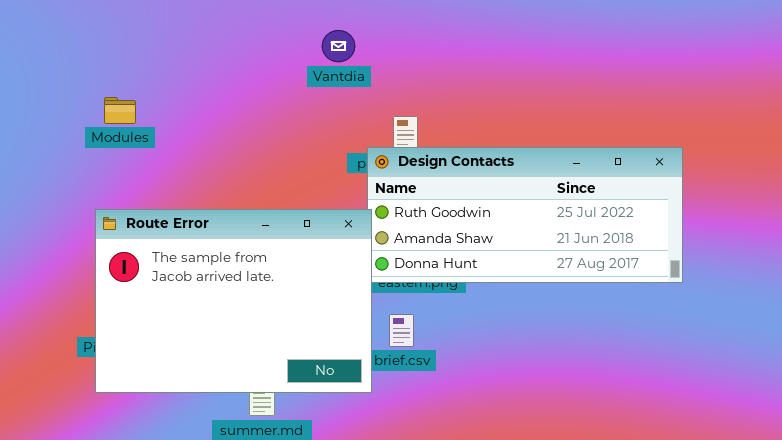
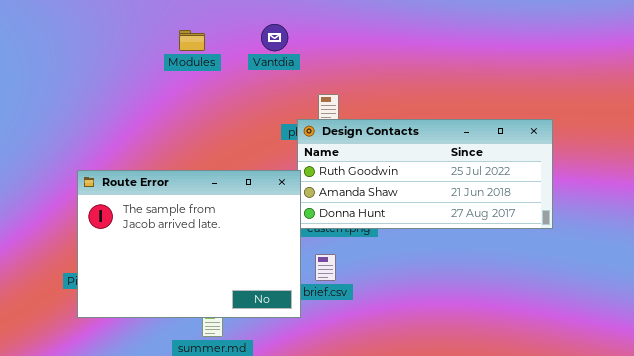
Modules: [104,97,136,124] -> [179,30,205,51], moved

